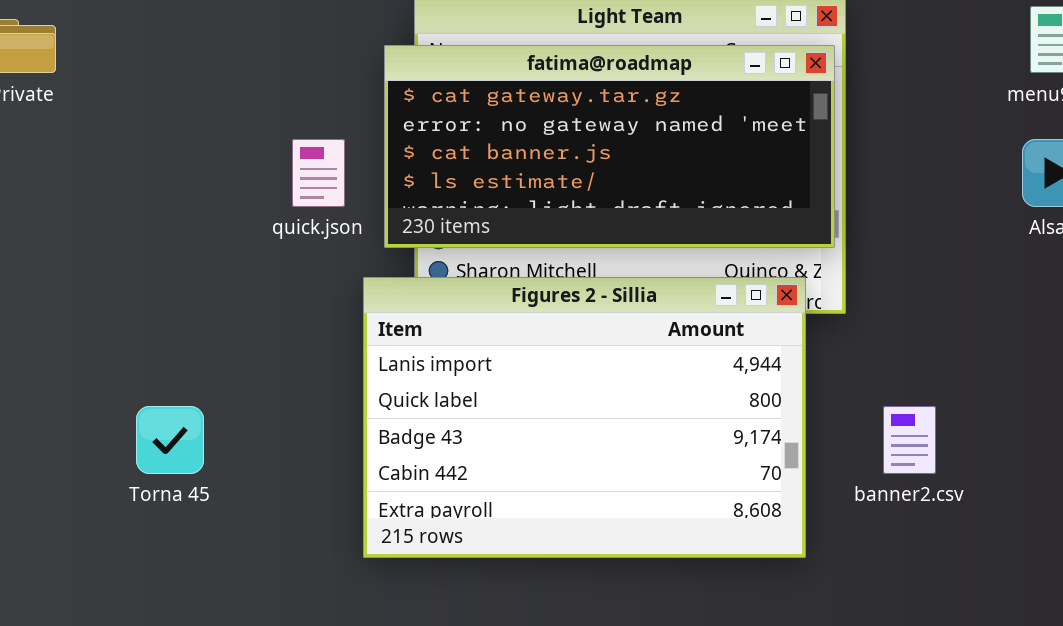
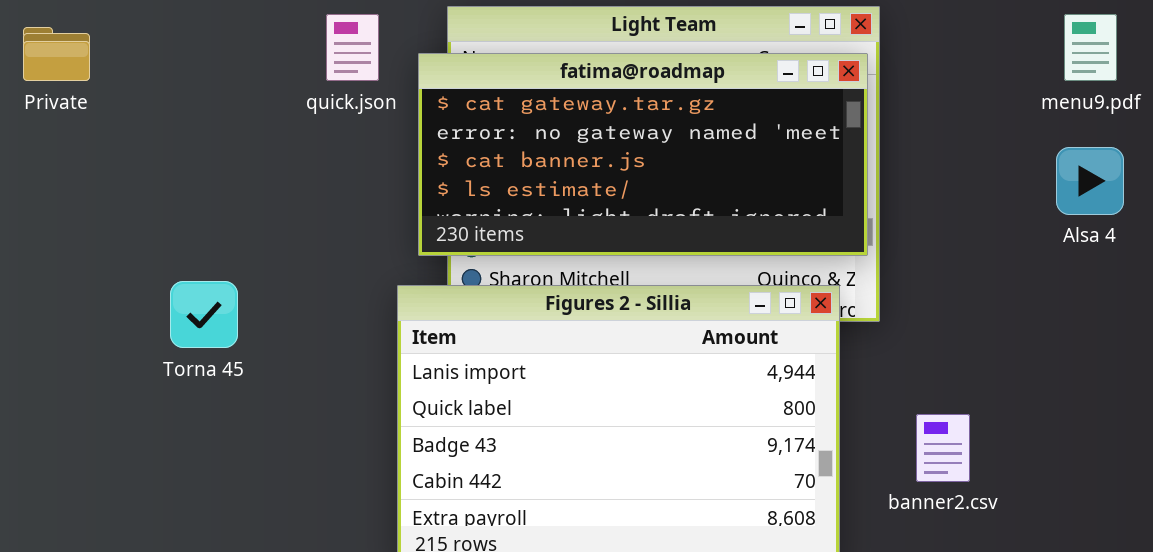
quick.json: [292,139,345,207] -> [326,14,379,81], moved
Torna 45: [136,406,204,474] -> [170,281,238,348], moved

